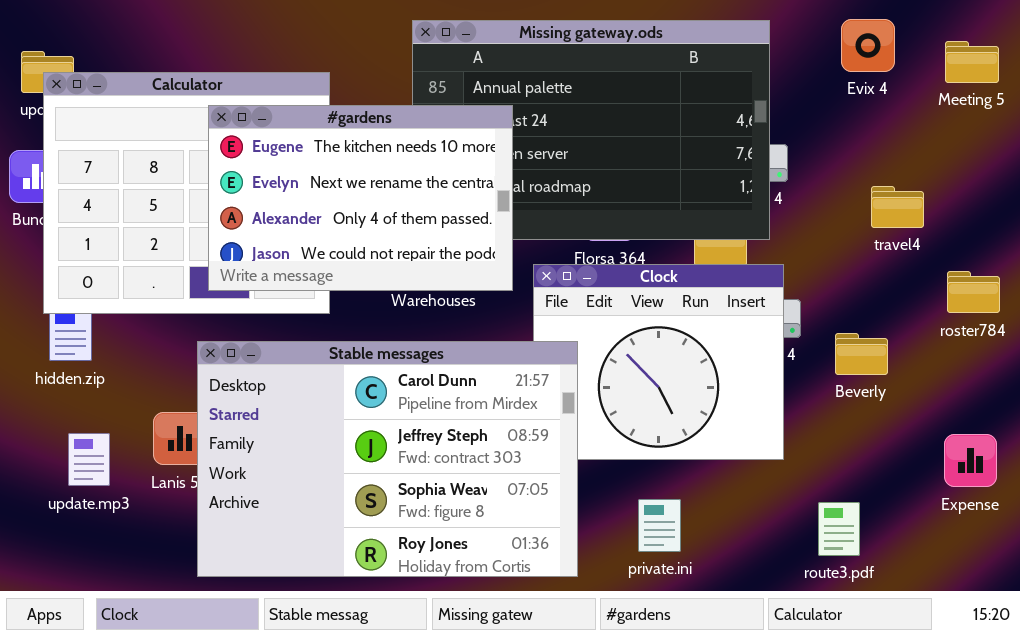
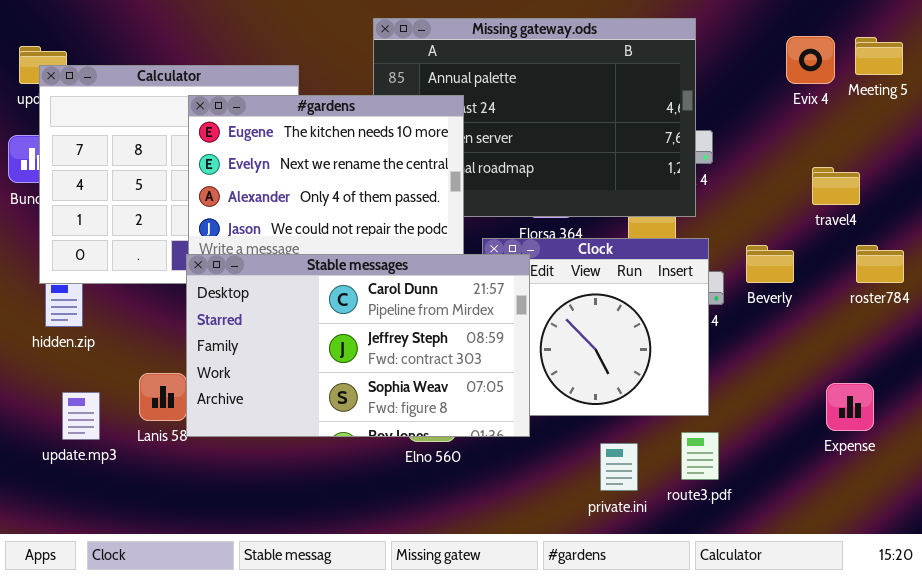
Evix 4: [841,19,895,72] -> [786,36,835,84], moved
travel4: [871,186,924,228] -> [812,167,860,205], moved
Beverly: [835,333,888,375] -> [746,245,794,283], moved
Stable messages: [197,341,578,577] -> [186,254,530,437], moved, resized
Expense: [944,434,997,487] -> [826,383,874,431], moved
private.ini: [638,499,681,552] -> [600,443,638,491], moved
route3.pdf: [818,502,860,556] -> [681,432,719,480], moved

